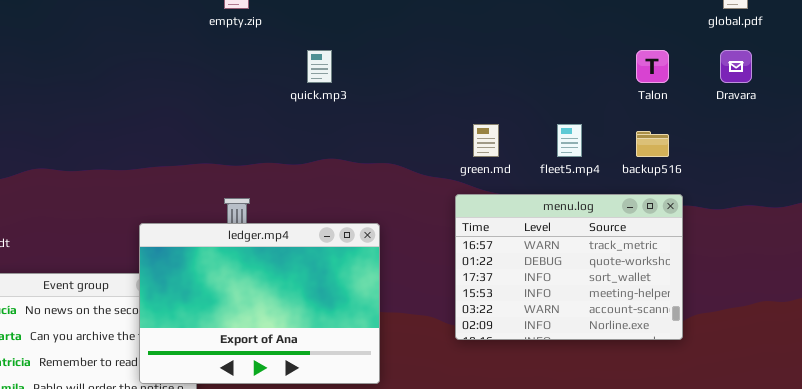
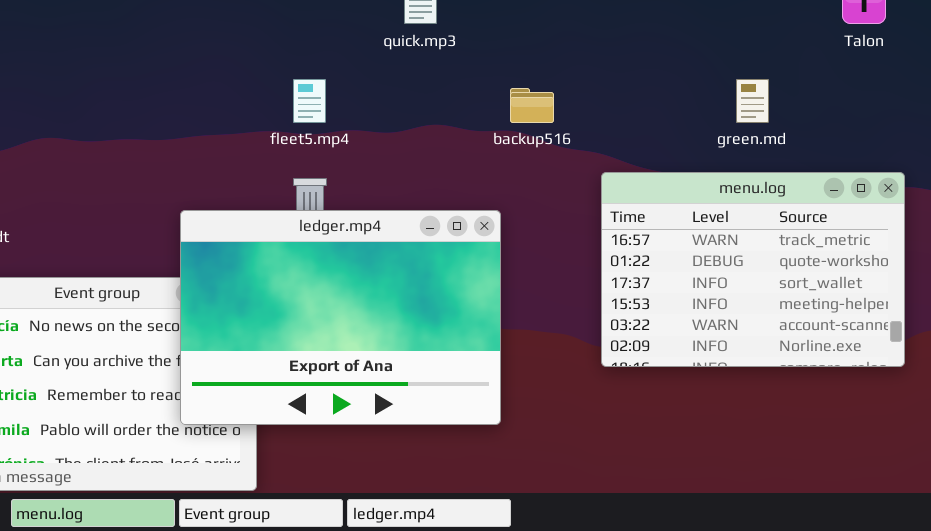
green.md: [473,124,499,157] -> [736,79,769,123], moved
fleet5.mp4: [557,124,582,157] -> [293,79,326,123], moved
backup516: [636,131,669,157] -> [510,88,554,123], moved

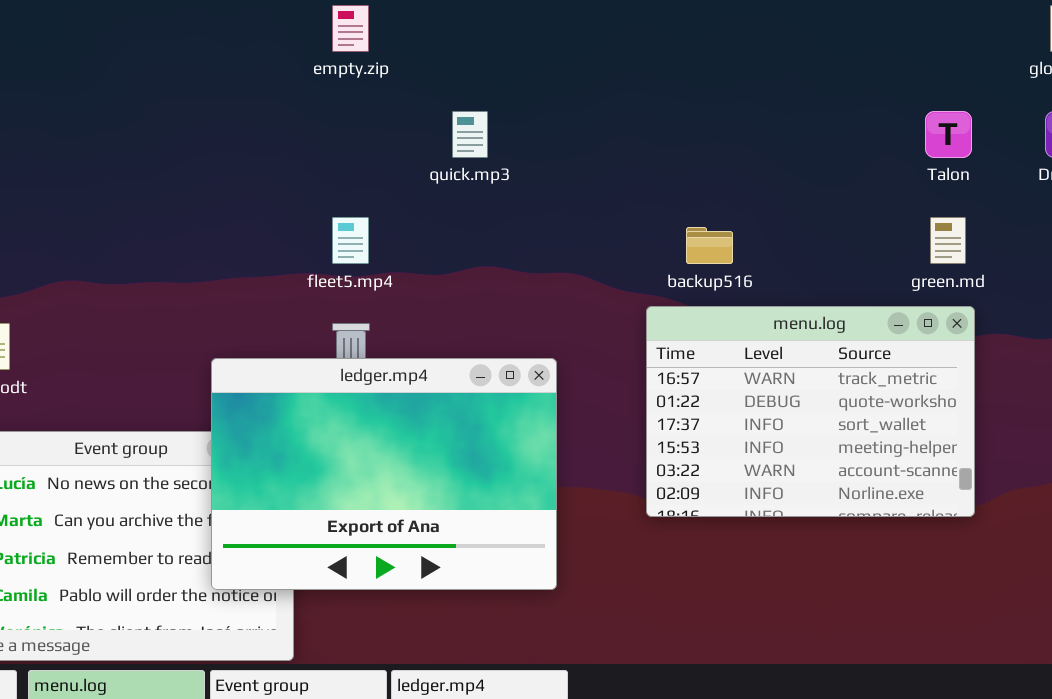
green.md: [736,79,769,123] -> [930,217,966,264], moved
backup516: [510,88,554,123] -> [686,227,733,264], moved
menu.log: [601,172,905,367] -> [646,306,975,517], moved

